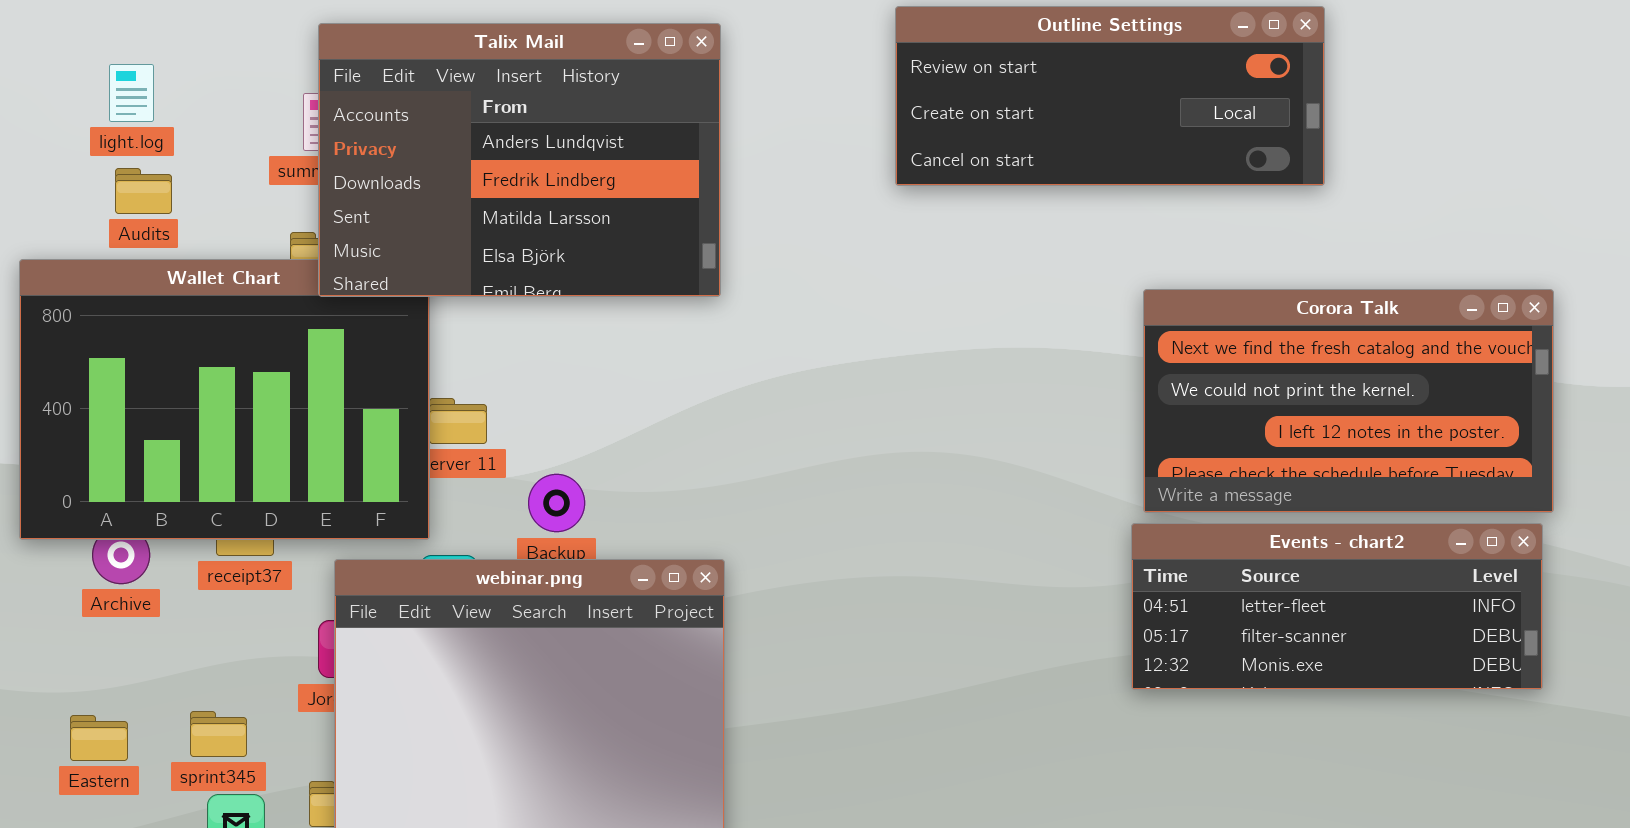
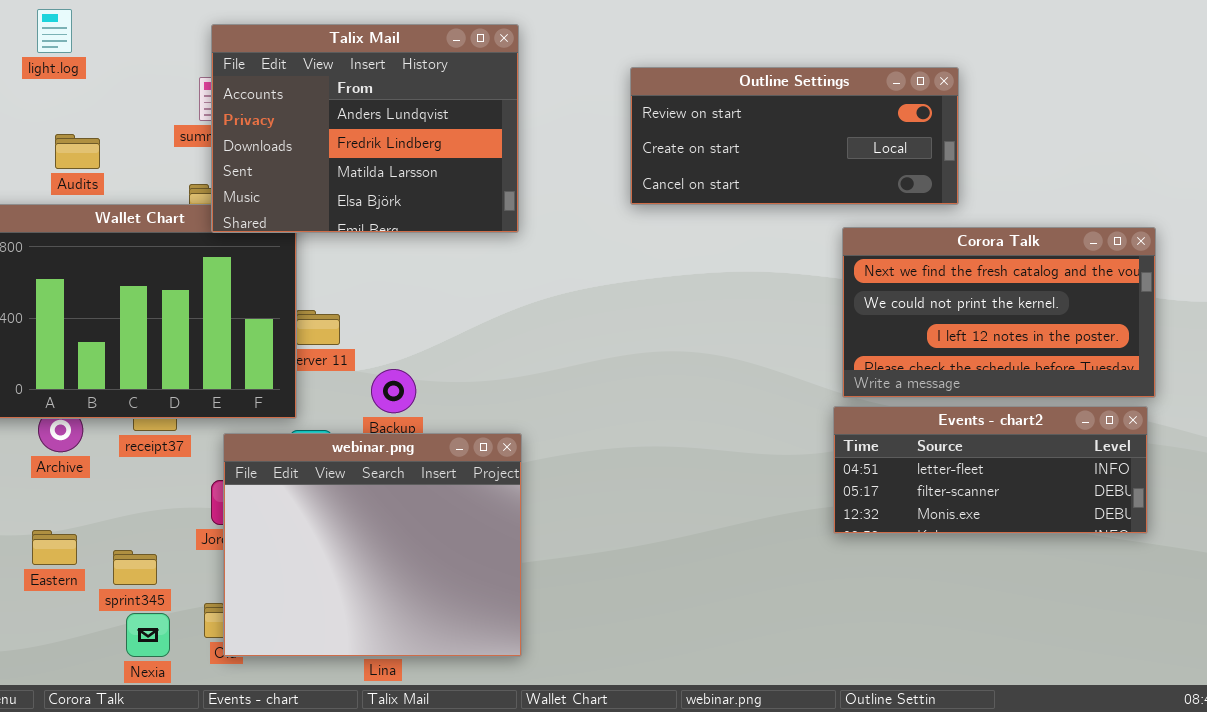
Outline Settings: [895,6,1325,186] -> [630,67,959,205], moved
light.log: [109,64,154,122] -> [37,9,72,53], moved
Eastern: [70,715,128,761] -> [32,530,77,565], moved

